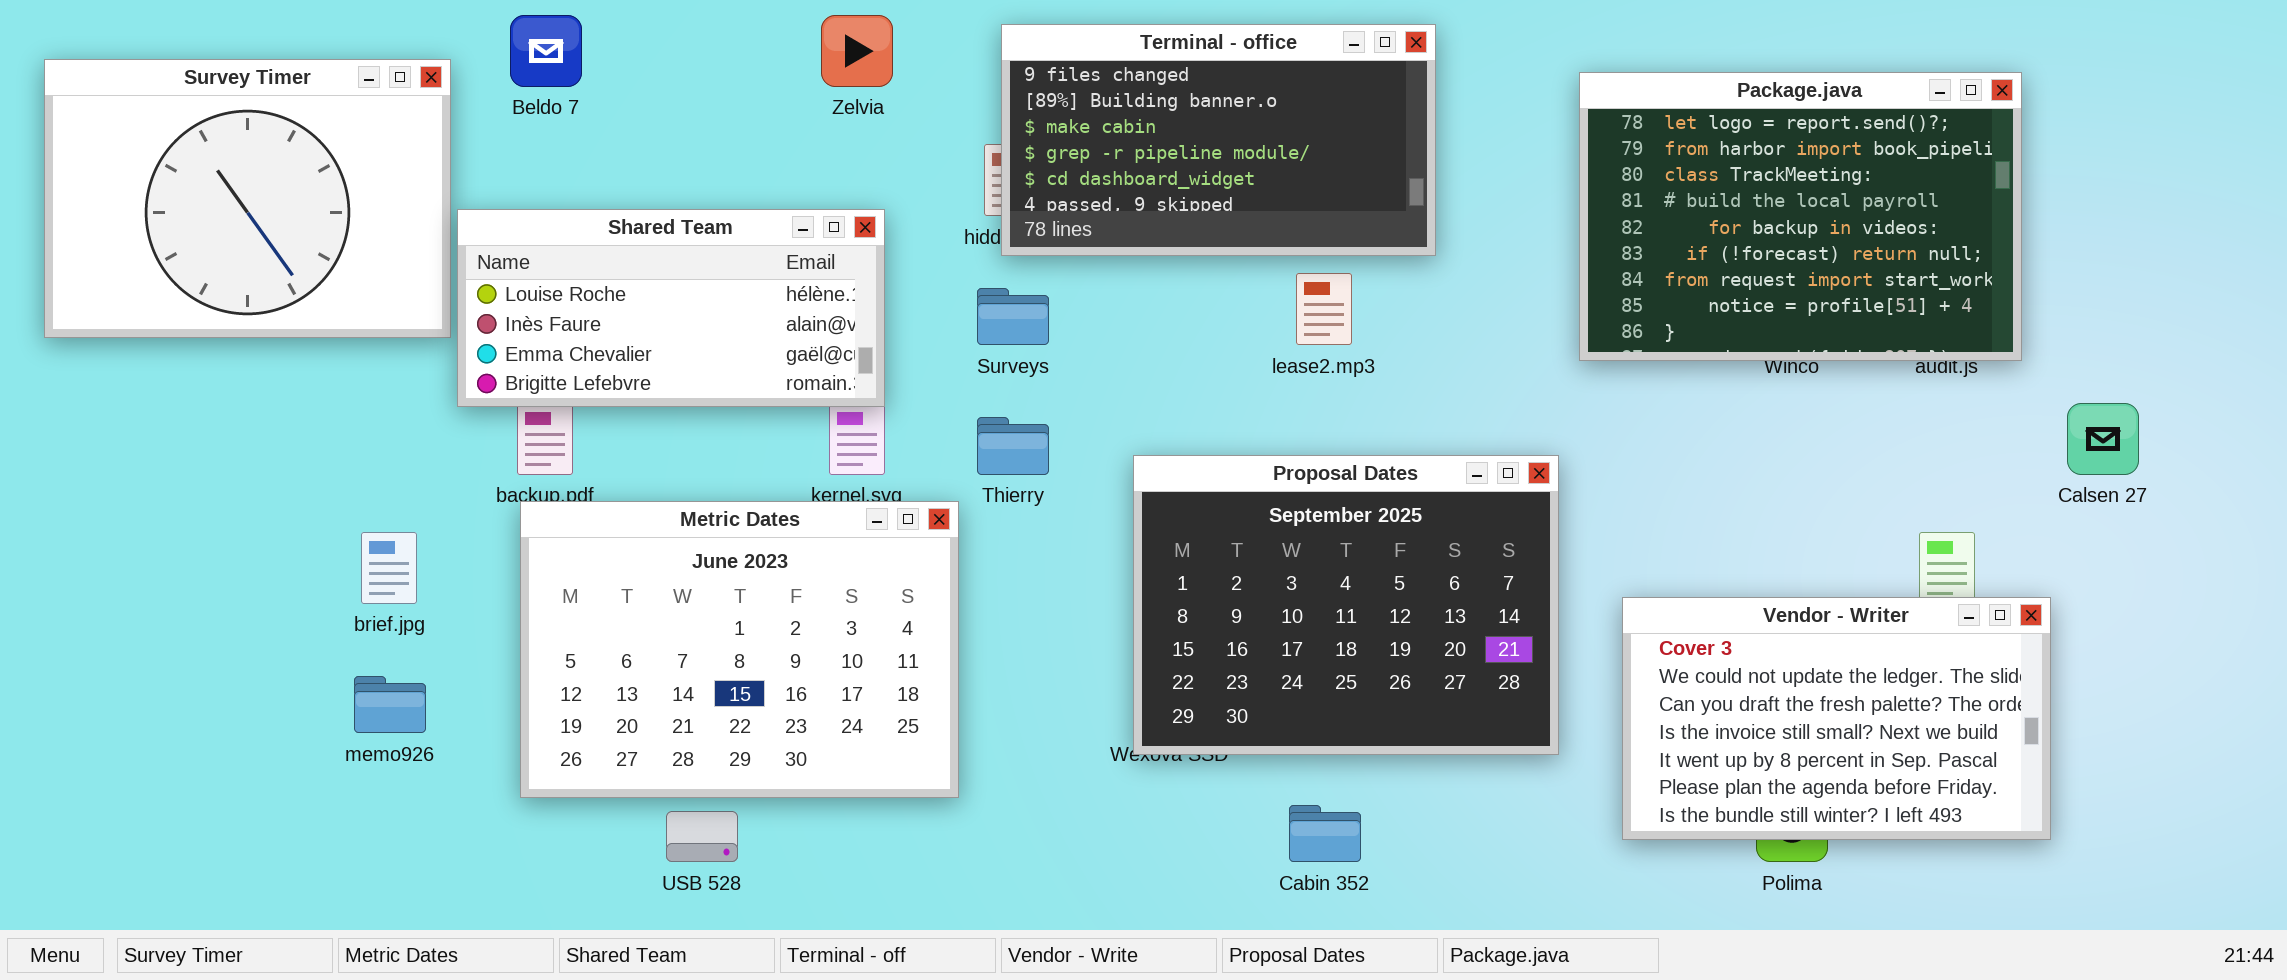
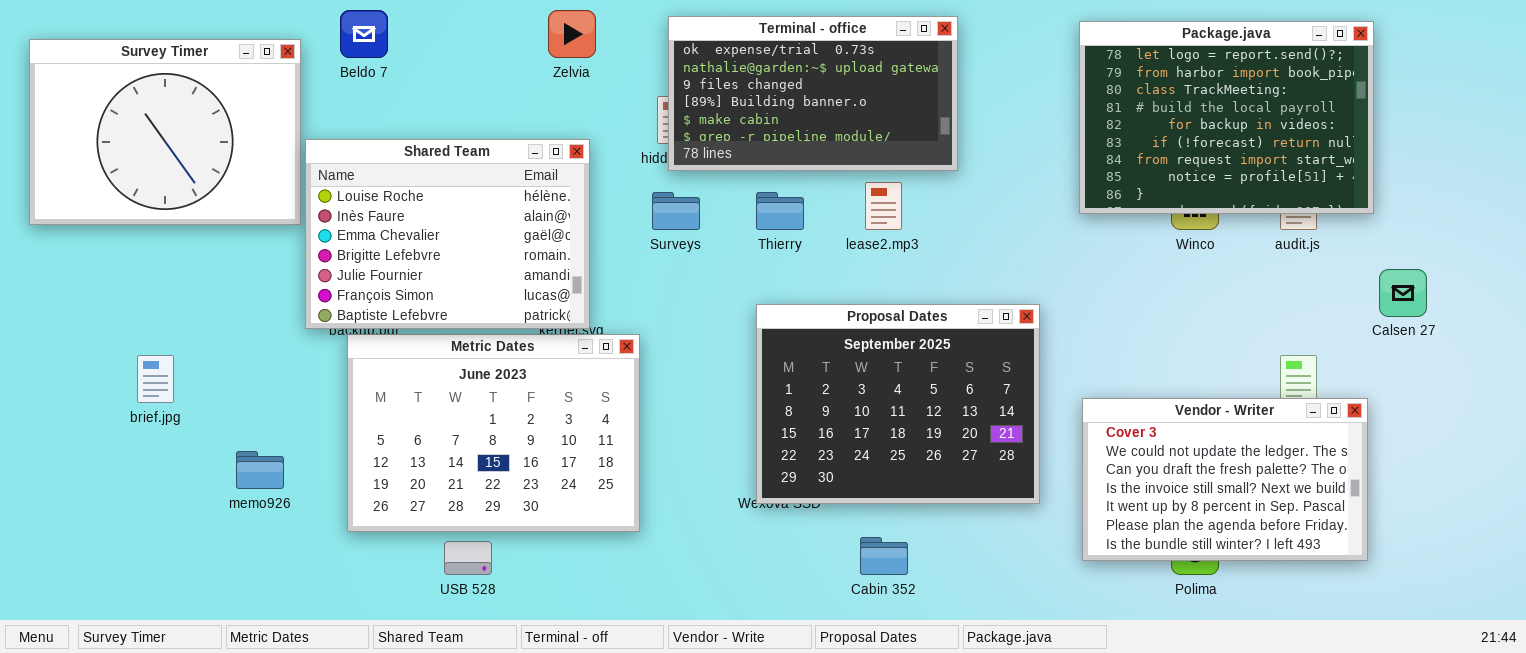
Terminal - office: [1001,24,1436,256] -> [668,16,958,171], scrolled up 2 rows
Package.java: [1579,72,2022,361] -> [1079,21,1374,214], moved
Shared Team: [457,209,885,407] -> [305,139,590,329], resized
Thierry: [977,417,1049,475] -> [756,192,804,230], moved
brief.jpg: [361,532,417,604] -> [137,355,174,403], moved

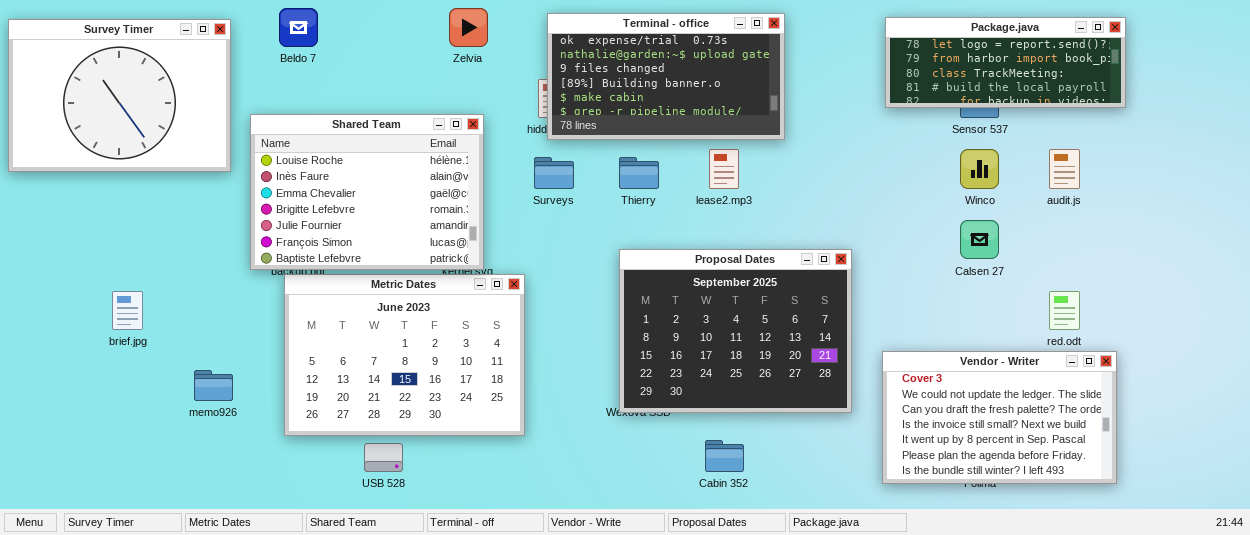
Package.java: [1079,21,1374,214] -> [885,17,1126,108], resized
Survey Timer: [29,39,301,225] -> [8,19,231,172], moved
Calsen 27: [1379,269,1427,317] -> [960,220,999,259], moved
Vendor - Writer: [1082,398,1368,561] -> [882,351,1117,484], moved

